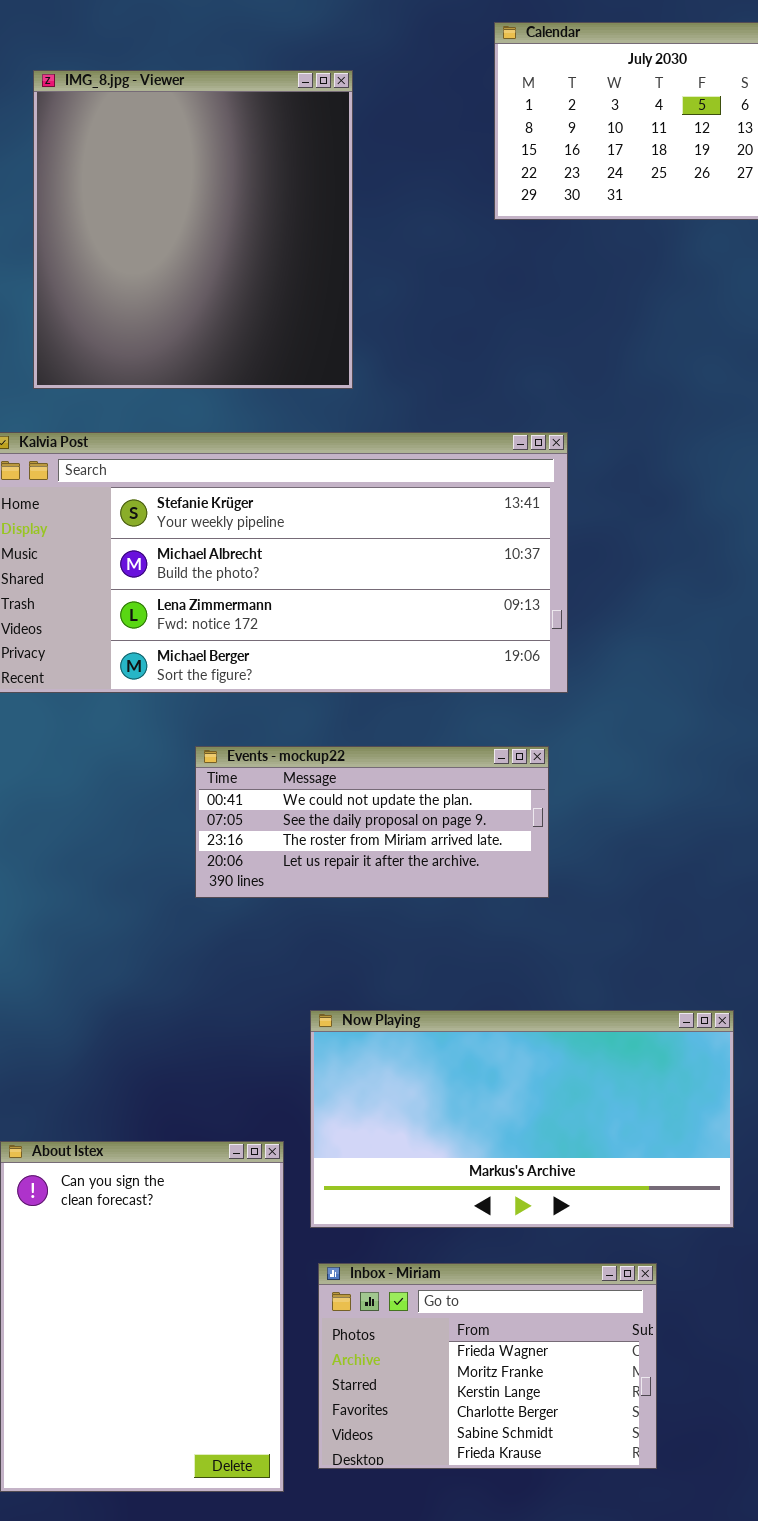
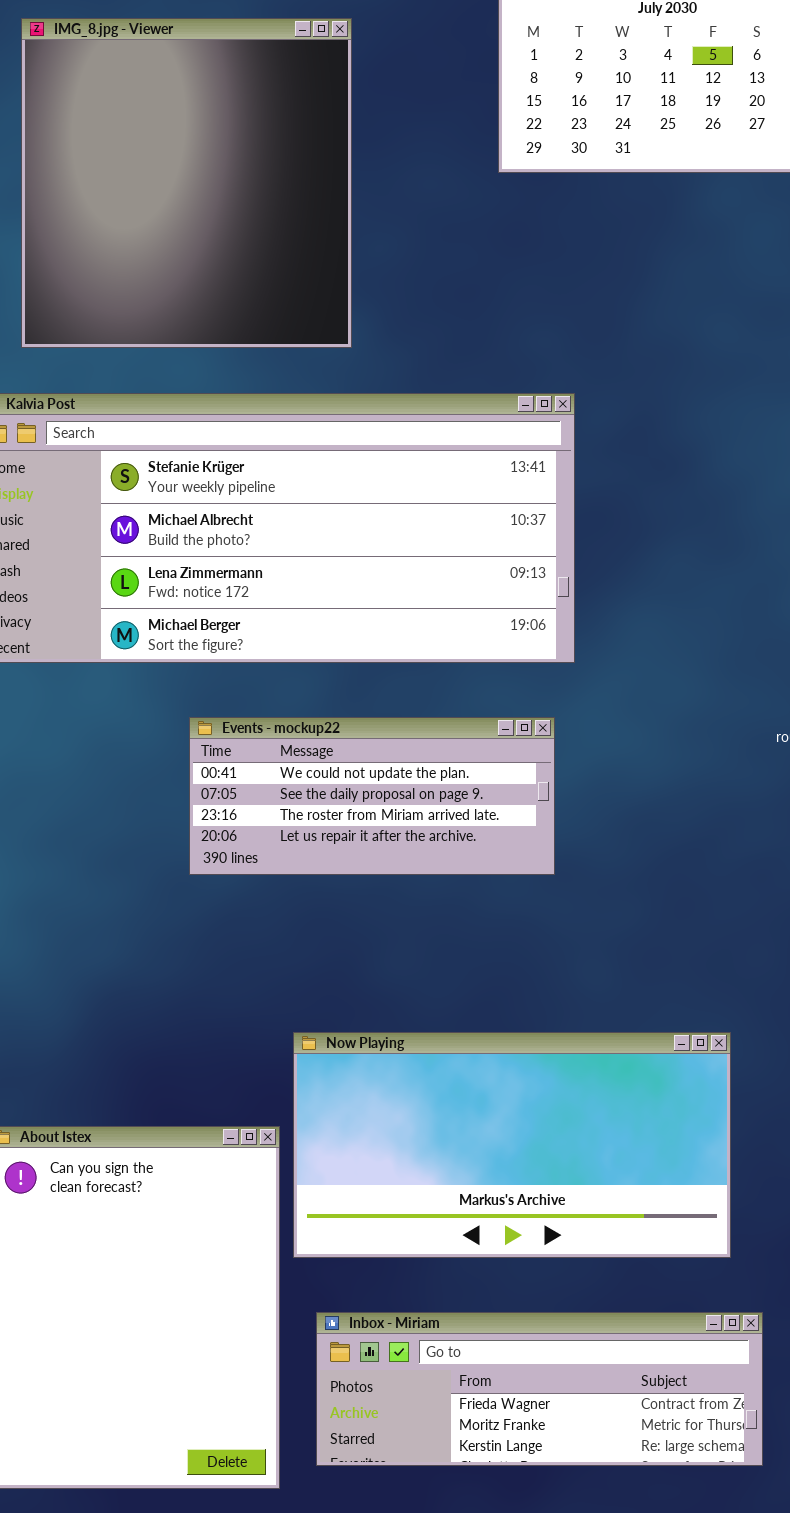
Now Playing: [310,1010,734,1228] -> [293,1032,731,1258], moved
Inbox - Miriam: [318,1263,657,1469] -> [316,1312,763,1466], resized

